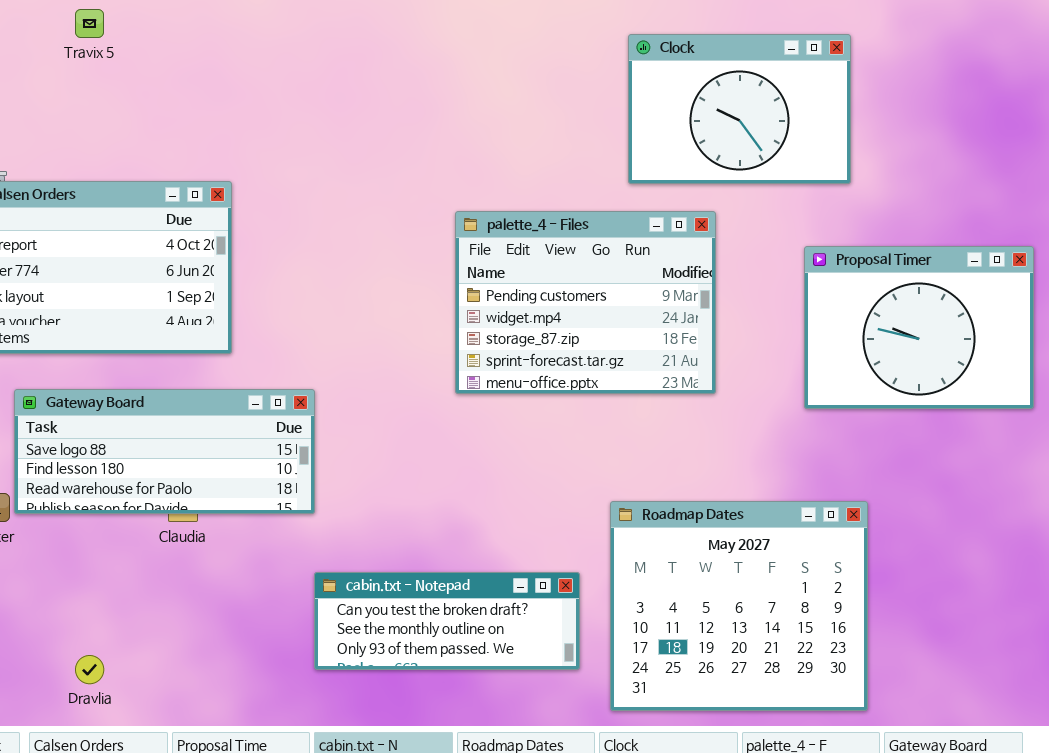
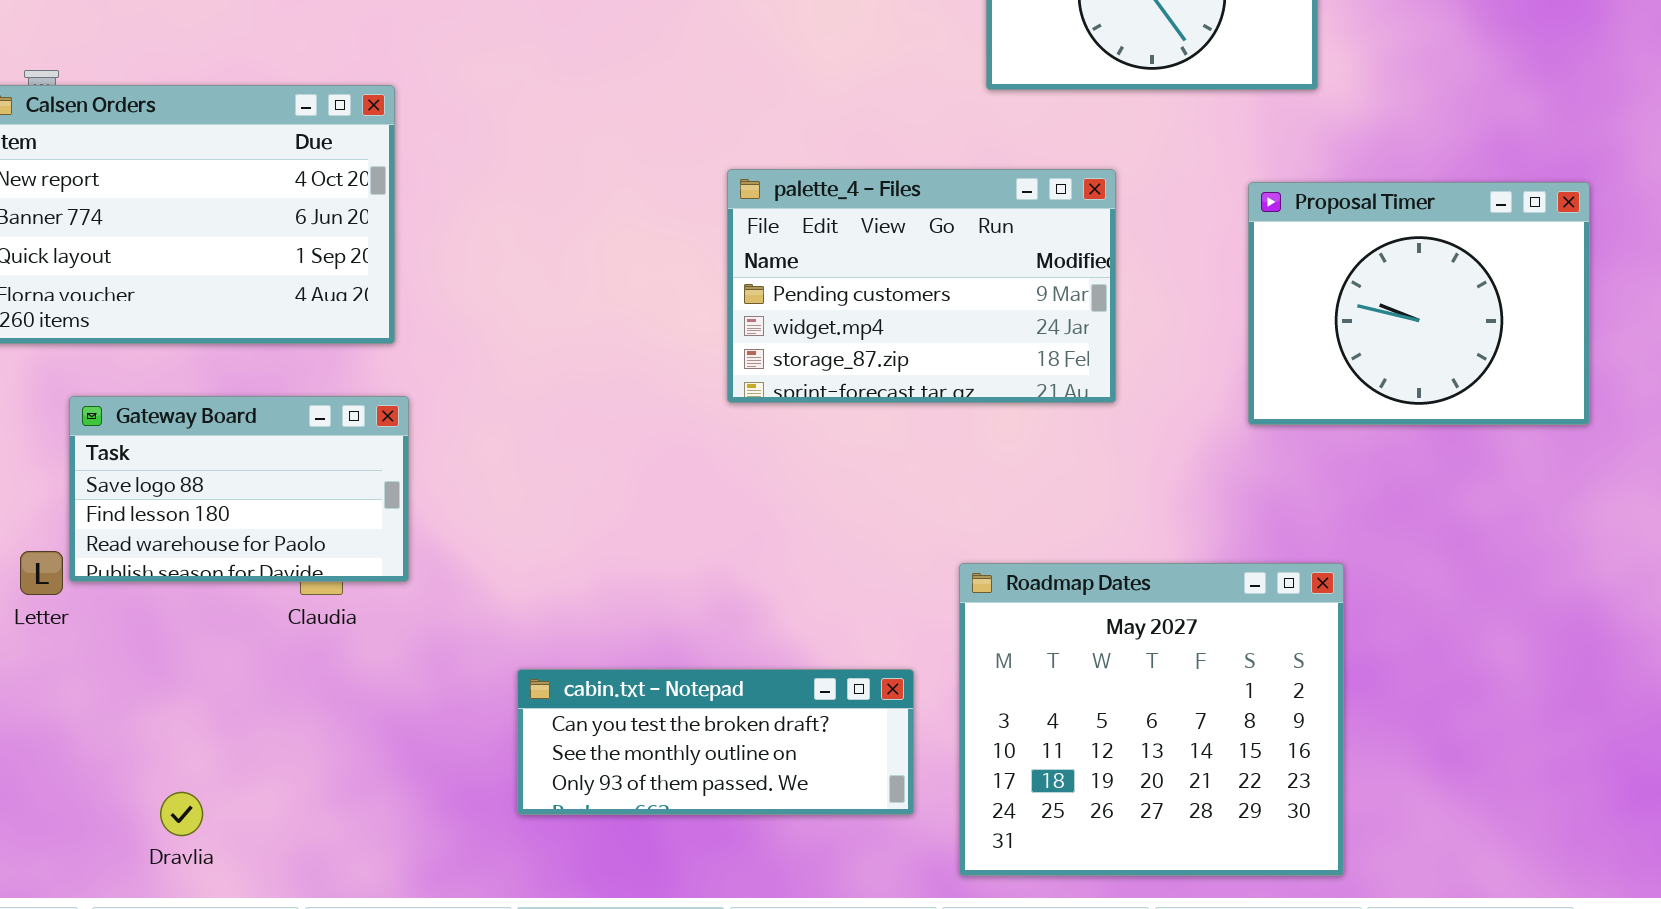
palette_4 - Files: [455,211,716,394] -> [727,169,1116,403], resized
Gateway Board: [14,389,315,514] -> [69,396,409,582], resized

